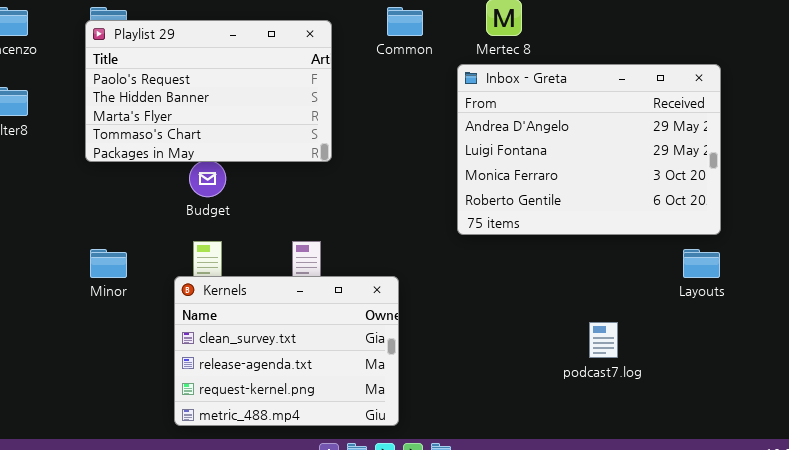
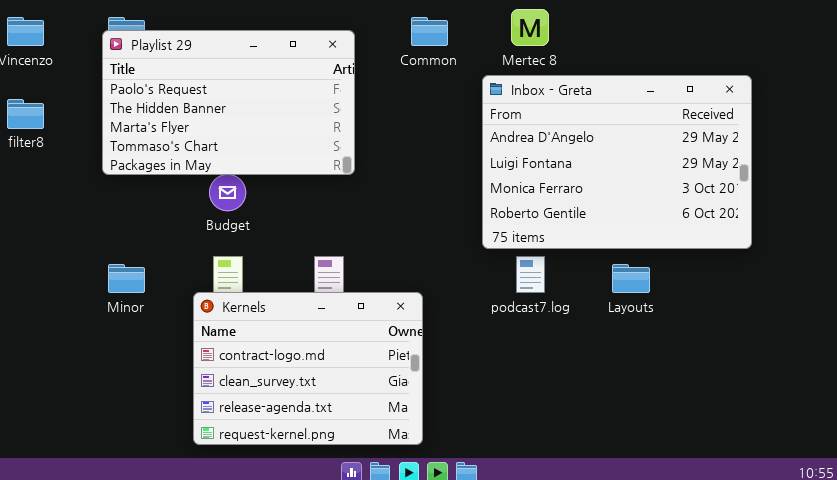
Layouts: [683,249,720,278] -> [612,264,650,293], moved
Kernels: [174,276,399,426] -> [193,292,423,445], scrolled up 1 row
podcast7.log: [589,322,618,358] -> [516,256,545,293], moved

